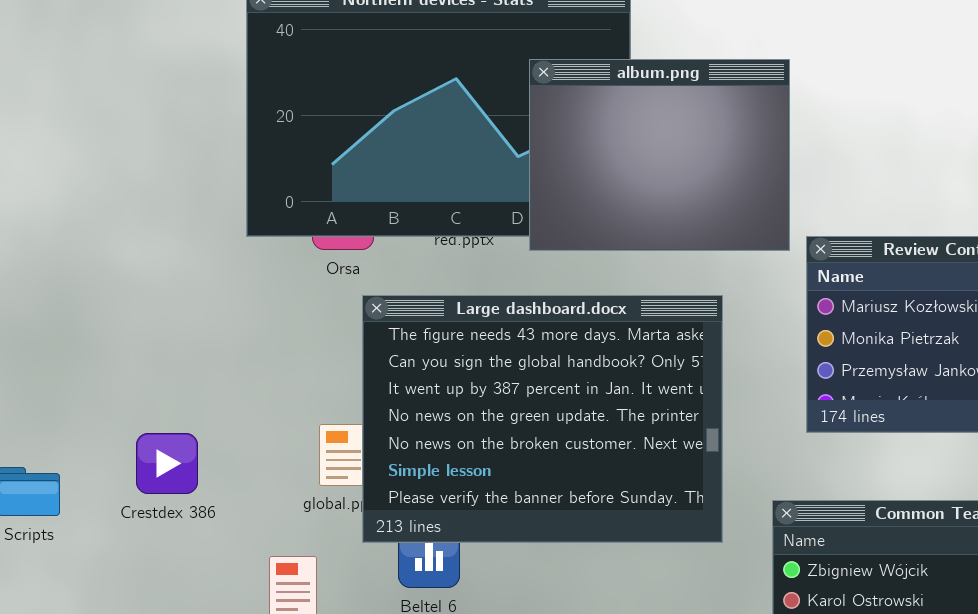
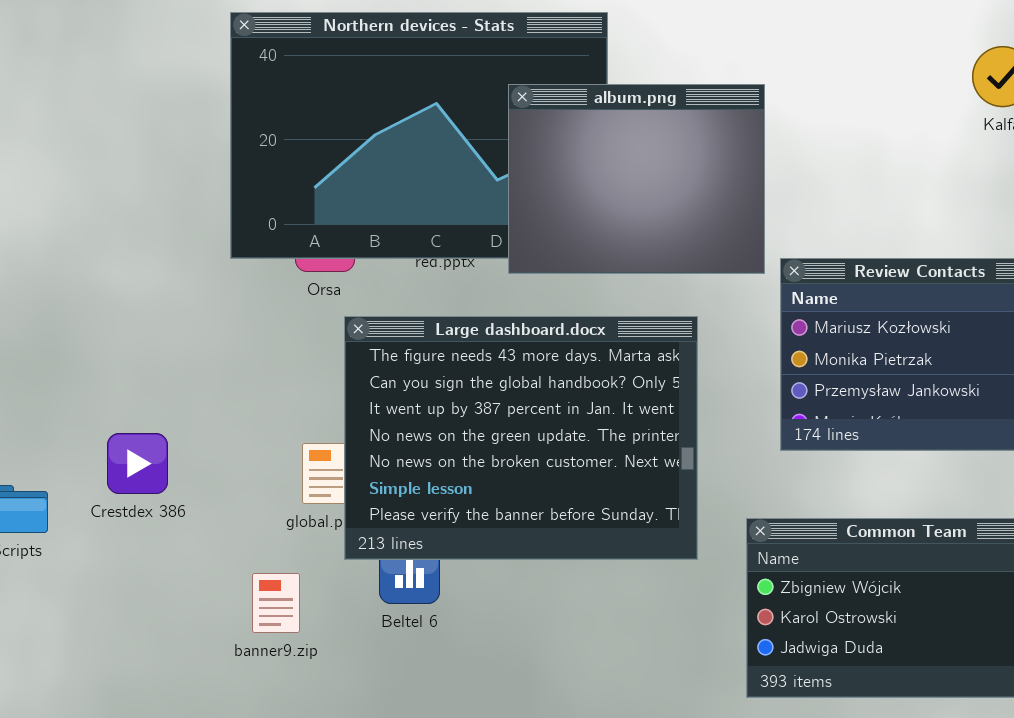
Crestdex 386: [136,433,198,494] -> [107,433,168,494], moved

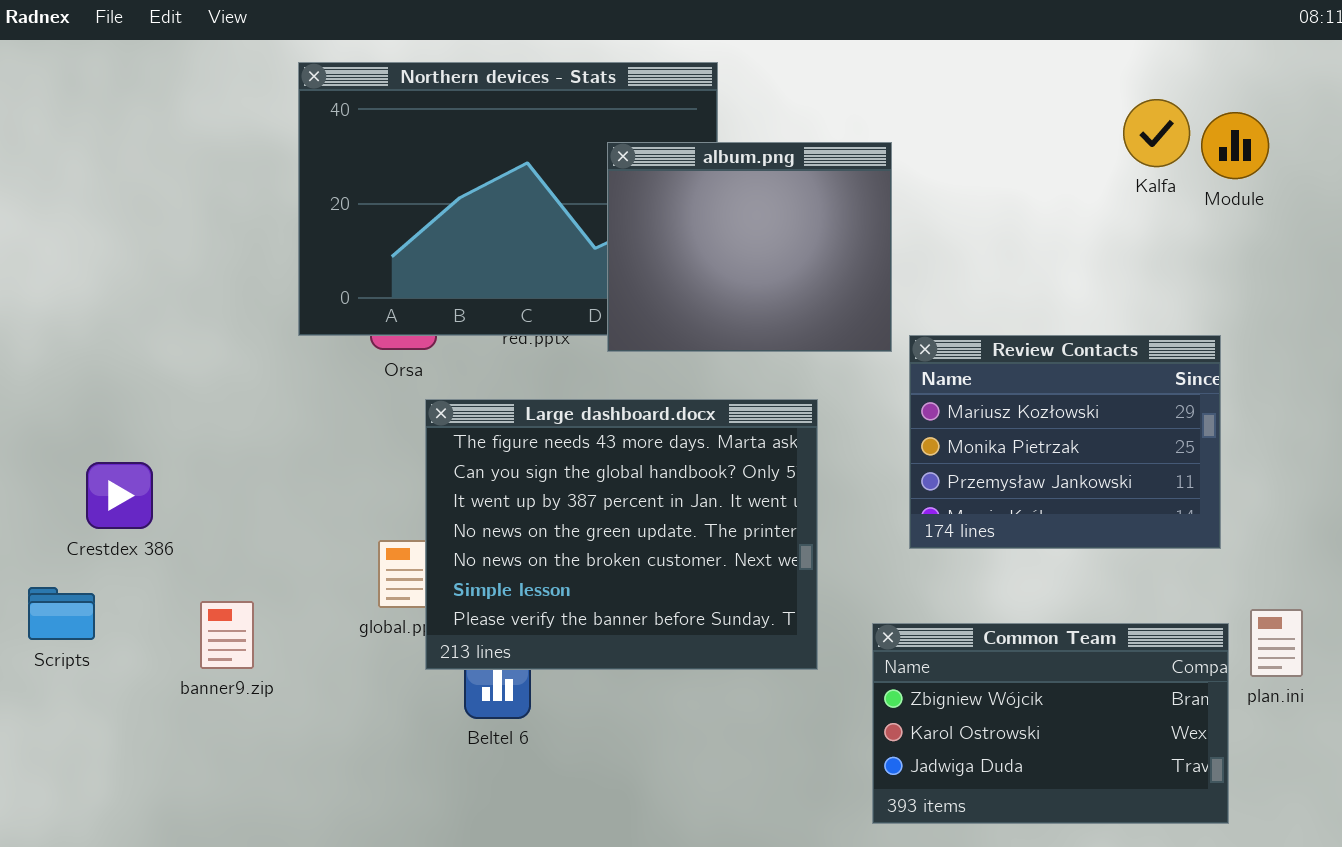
Crestdex 386: [107,433,168,494] -> [86,462,153,529], moved
banner9.zip: [252,573,300,633] -> [200,601,254,669], moved

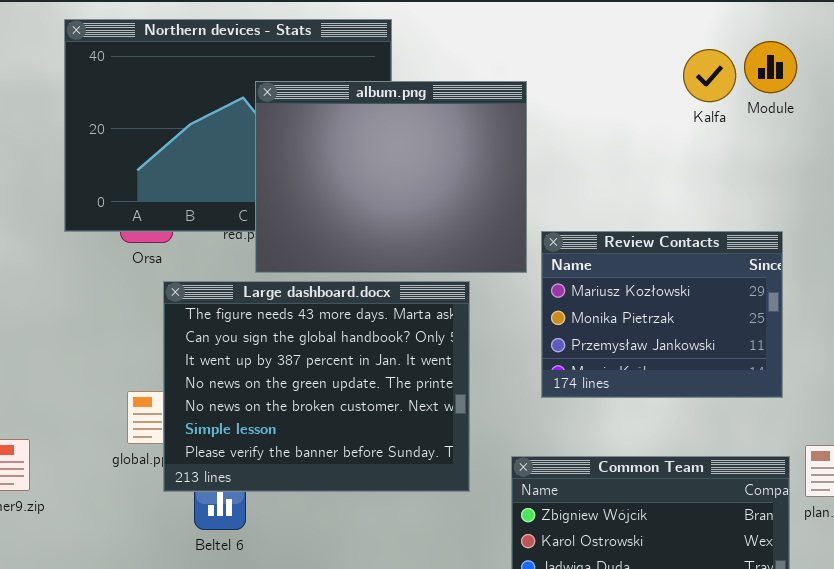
Kalfa: [1123,99,1190,167] -> [683,49,736,102], moved
Module: [1201,112,1269,179] -> [744,41,797,93], moved
album.png: [607,142,892,352] -> [255,81,527,273], resized

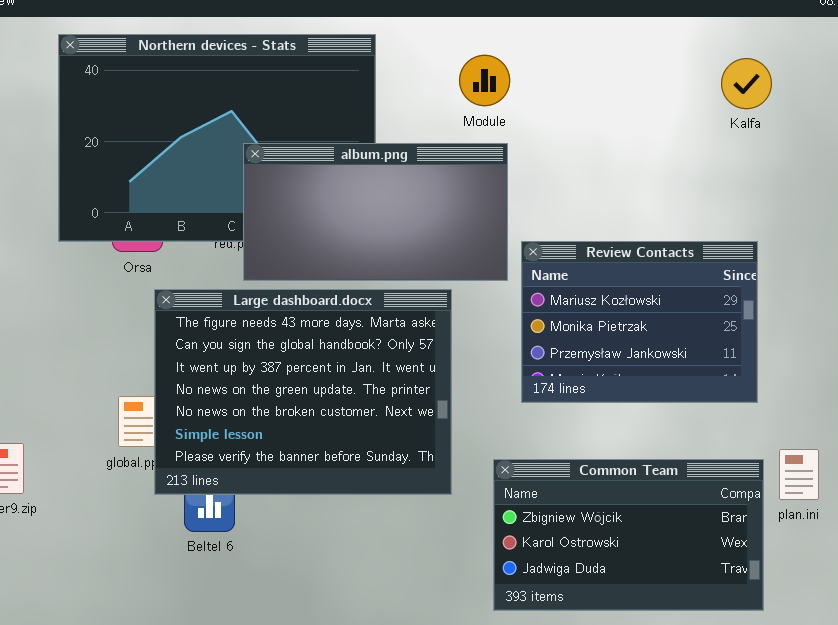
Module: [744,41,797,93] -> [459,55,510,106], moved
Kalfa: [683,49,736,102] -> [721,58,772,109], moved
album.png: [255,81,527,273] -> [243,143,508,281], resized

